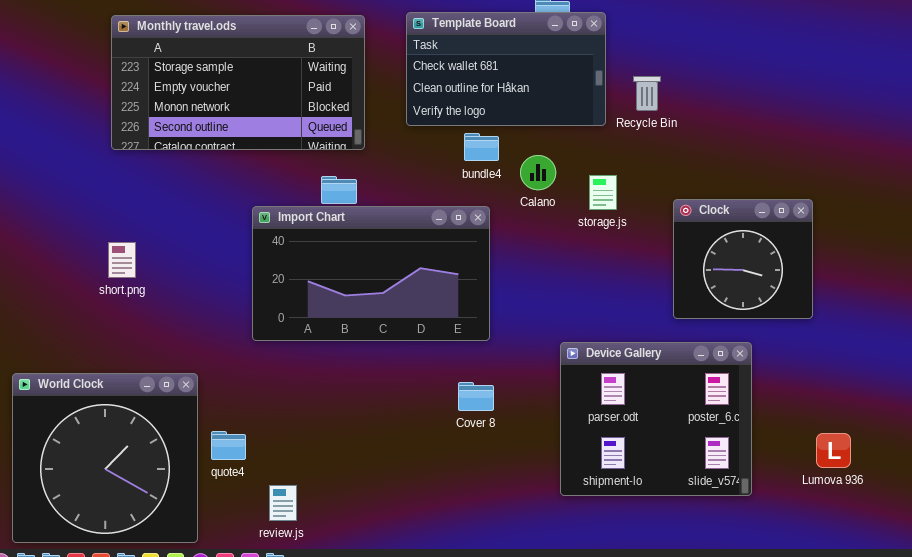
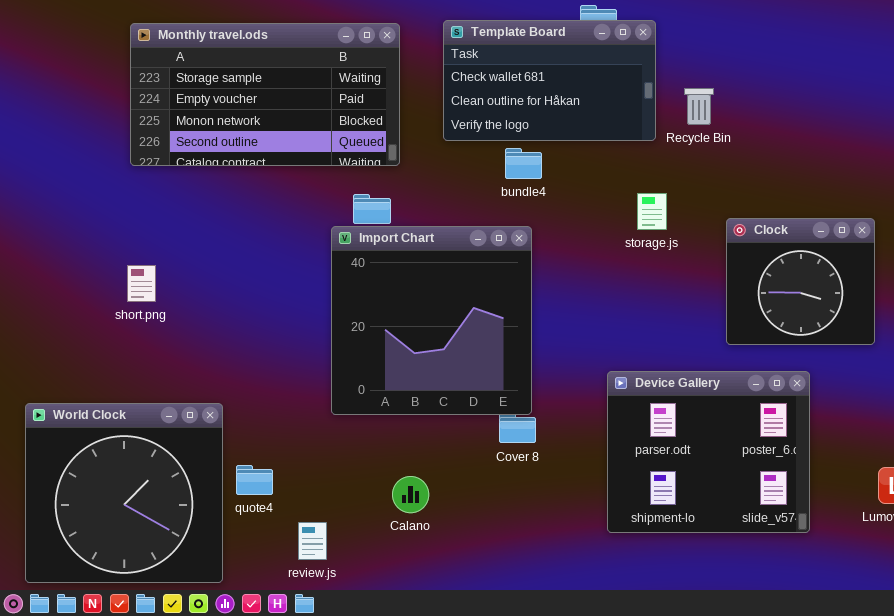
Calano: [520,155,556,190] -> [392,476,429,513], moved
Import Chart: [252,206,490,341] -> [331,226,532,415], resized

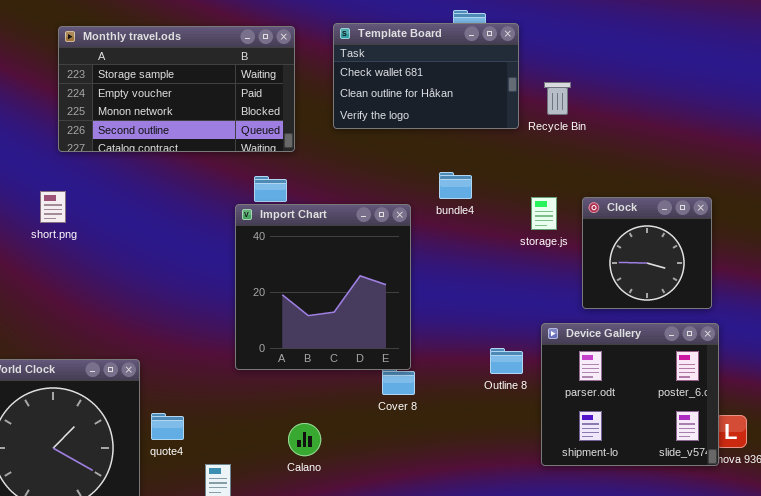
bundle4: [505,148,542,179] -> [439,172,472,199], moved
storage.js: [637,193,667,230] -> [531,197,557,230], moved
short.png: [127,265,156,302] -> [40,191,66,223], moved
Device Gallery: [607,371,810,533] -> [541,323,719,466], moved

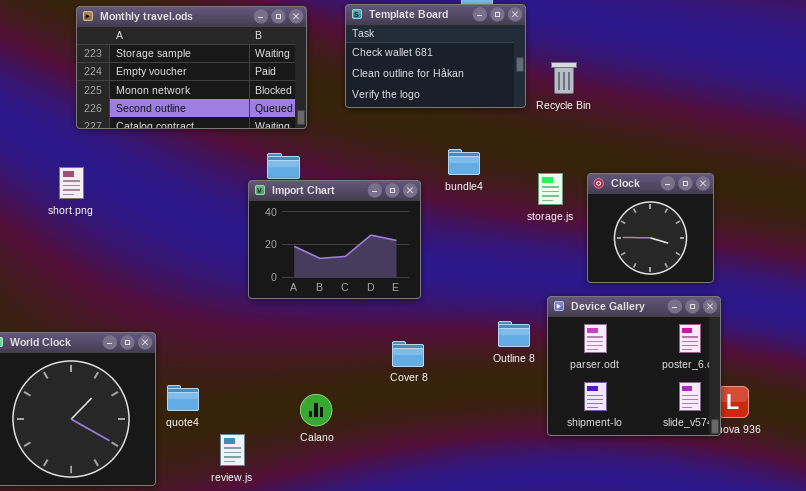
Import Chart: [235,204,411,370] -> [248,180,421,299], resized

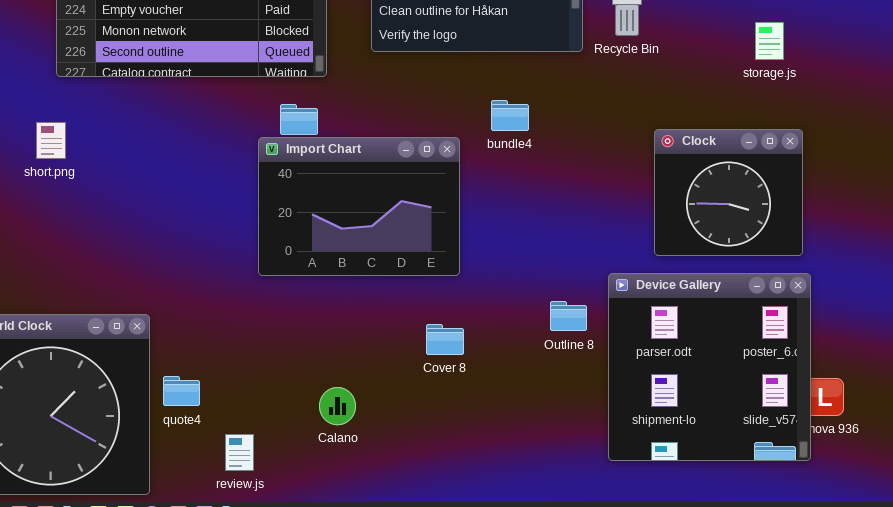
storage.js: [538,173,563,205] -> [755,22,784,60], moved
Device Gallery: [547,296,721,436] -> [608,273,811,461], resized

